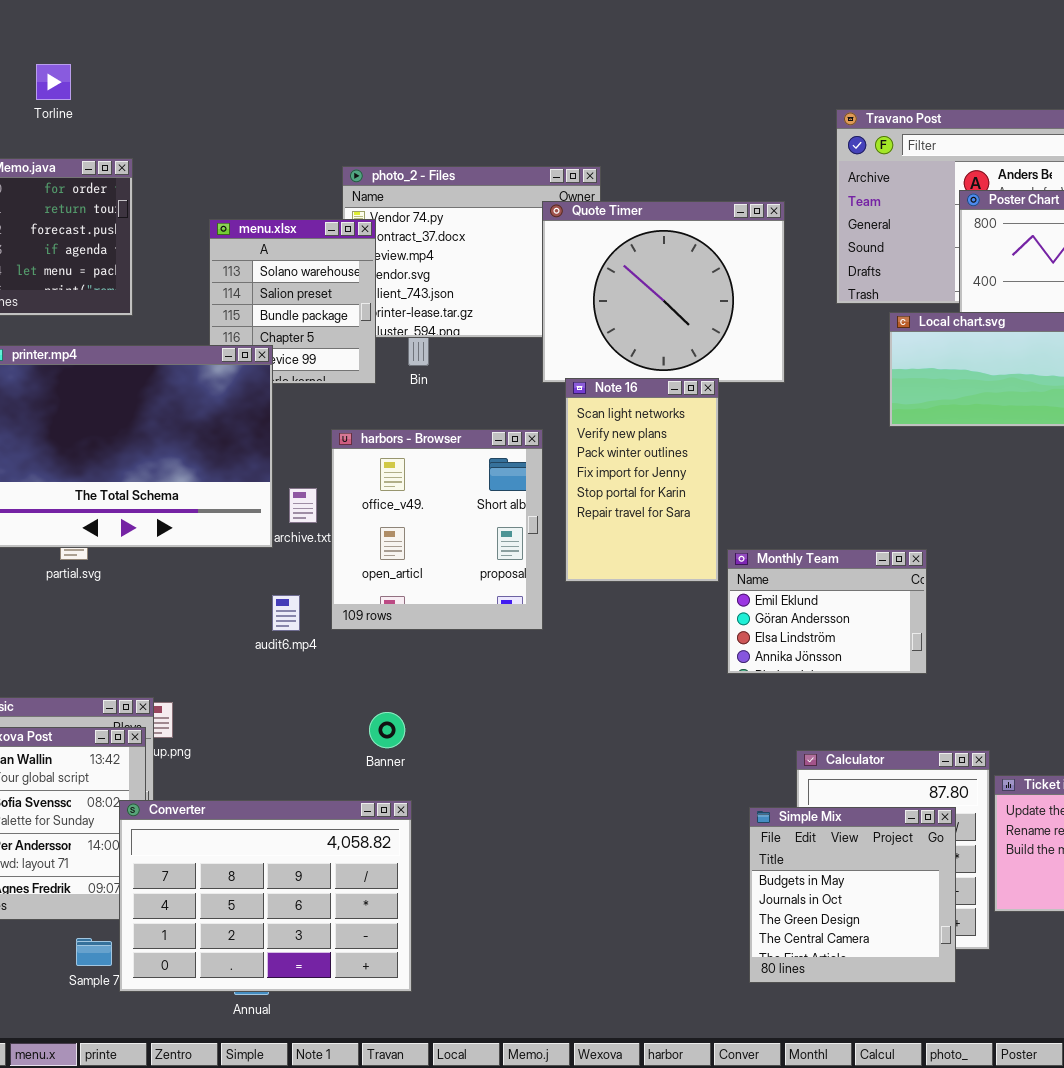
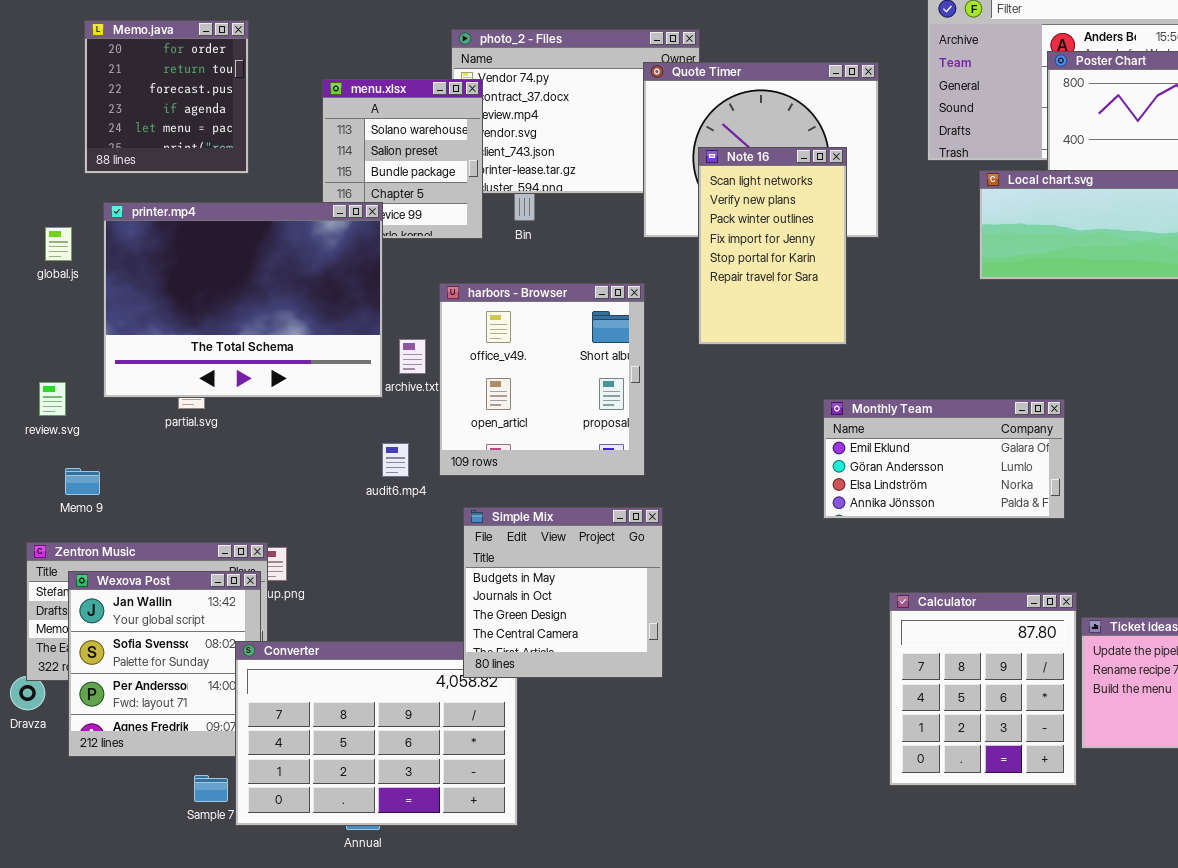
Note 16: [565,378,719,582] -> [698,147,847,345], moved
Monthly Team: [727,549,927,674] -> [823,399,1065,519], resized
Simple Mix: [749,807,956,983] -> [463,507,663,678], moved

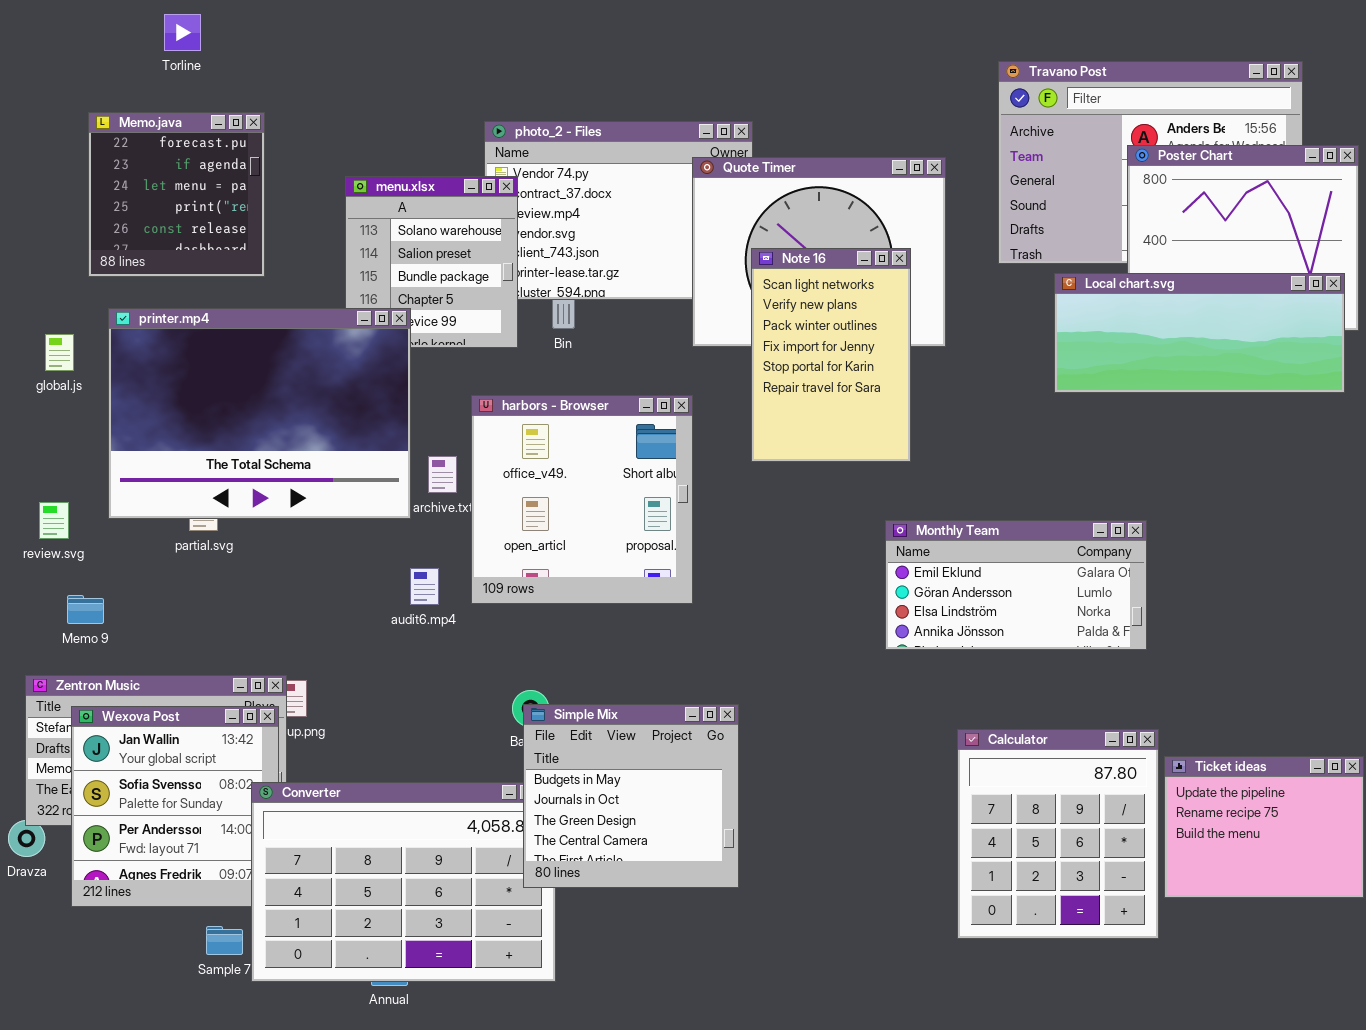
Memo.java: [84,20,249,174] -> [88,112,265,277], scrolled down 2 rows
Simple Mix: [463,507,663,678] -> [523,704,739,888], moved

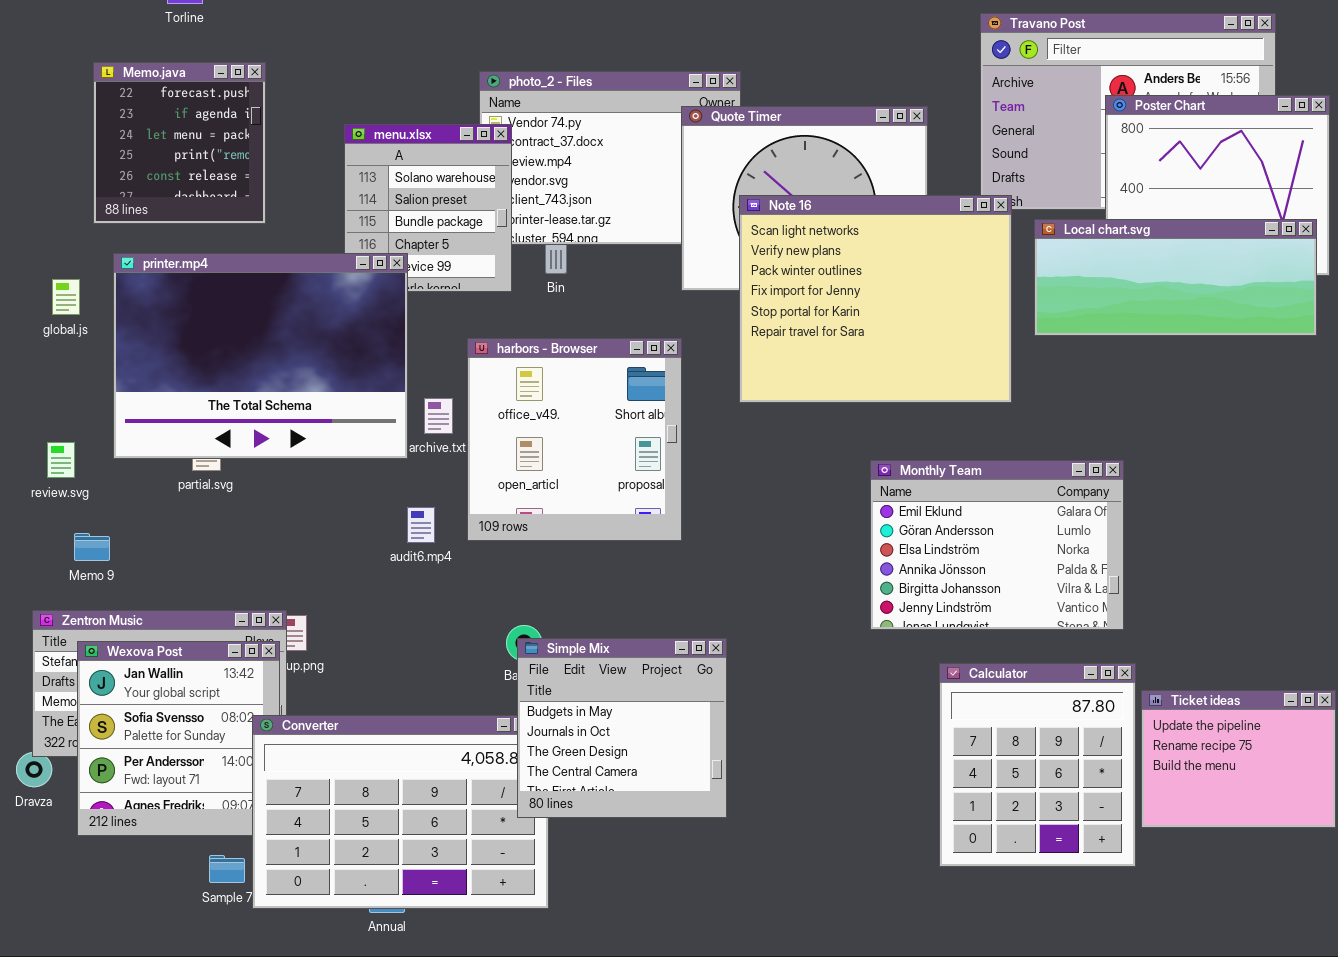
Note 16: [751,248,911,462] -> [739,195,1012,403], resized
Monthly Team: [885,520,1147,650] -> [870,460,1124,630], resized

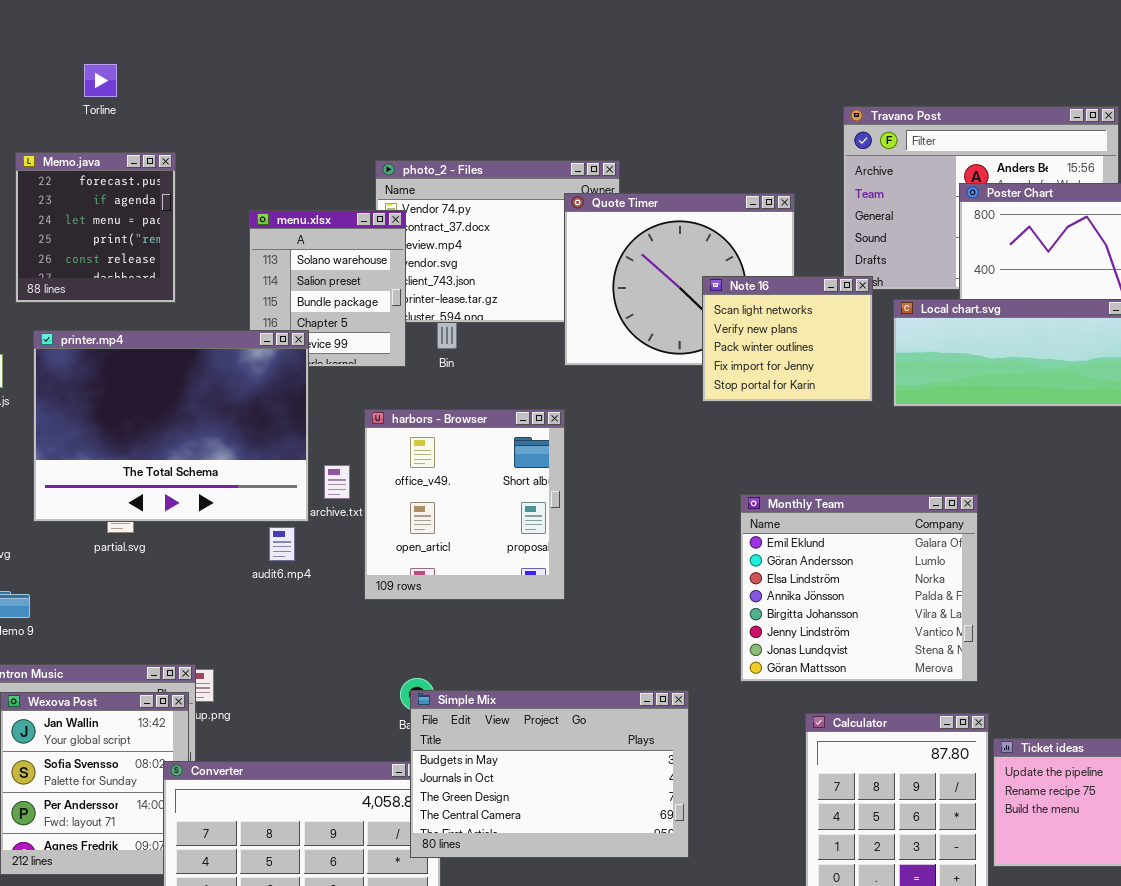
Note 16: [739,195,1012,403] -> [702,276,873,402], resized
Monthly Team: [870,460,1124,630] -> [740,494,978,682], resized
audit6.mp4: [407,507,435,543] -> [269,527,295,561], moved
Simple Mix: [517,638,727,818] -> [410,690,689,858], resized

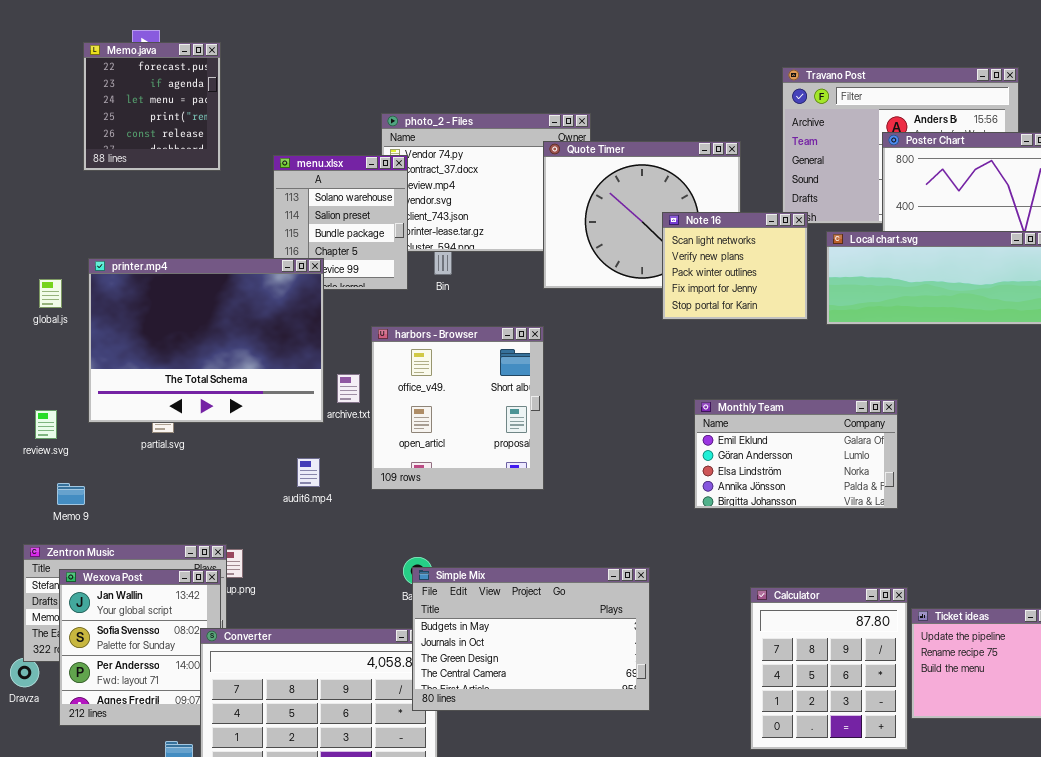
Memo.java: [15,152,176,303] -> [83,42,221,171], moved
Monthly Team: [740,494,978,682] -> [694,399,898,509], resized
audit6.mp4: [269,527,295,561] -> [297,458,320,487], moved

